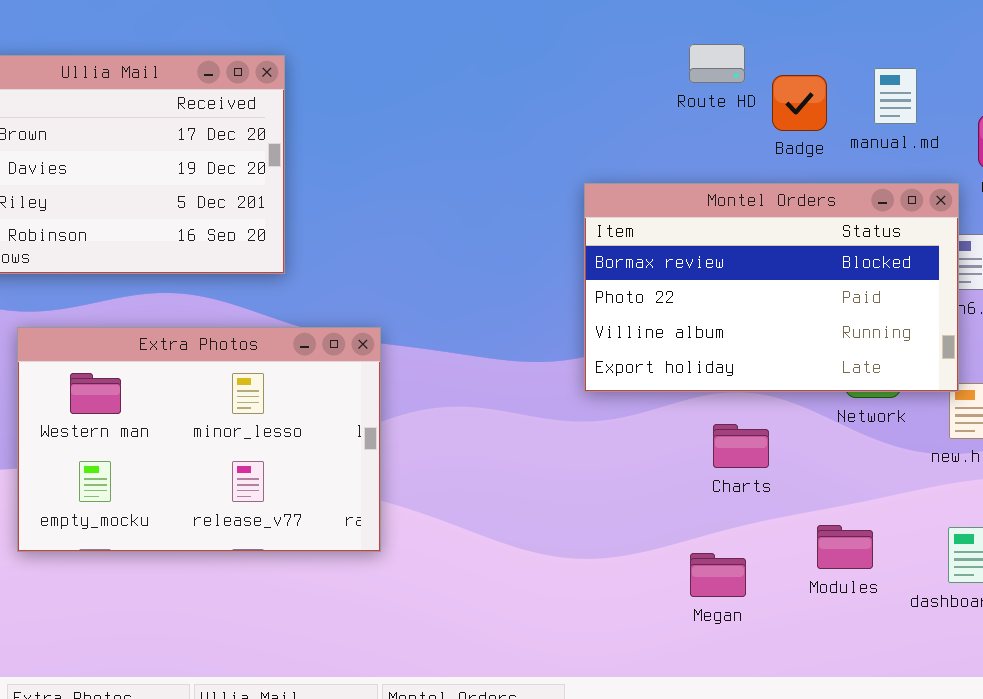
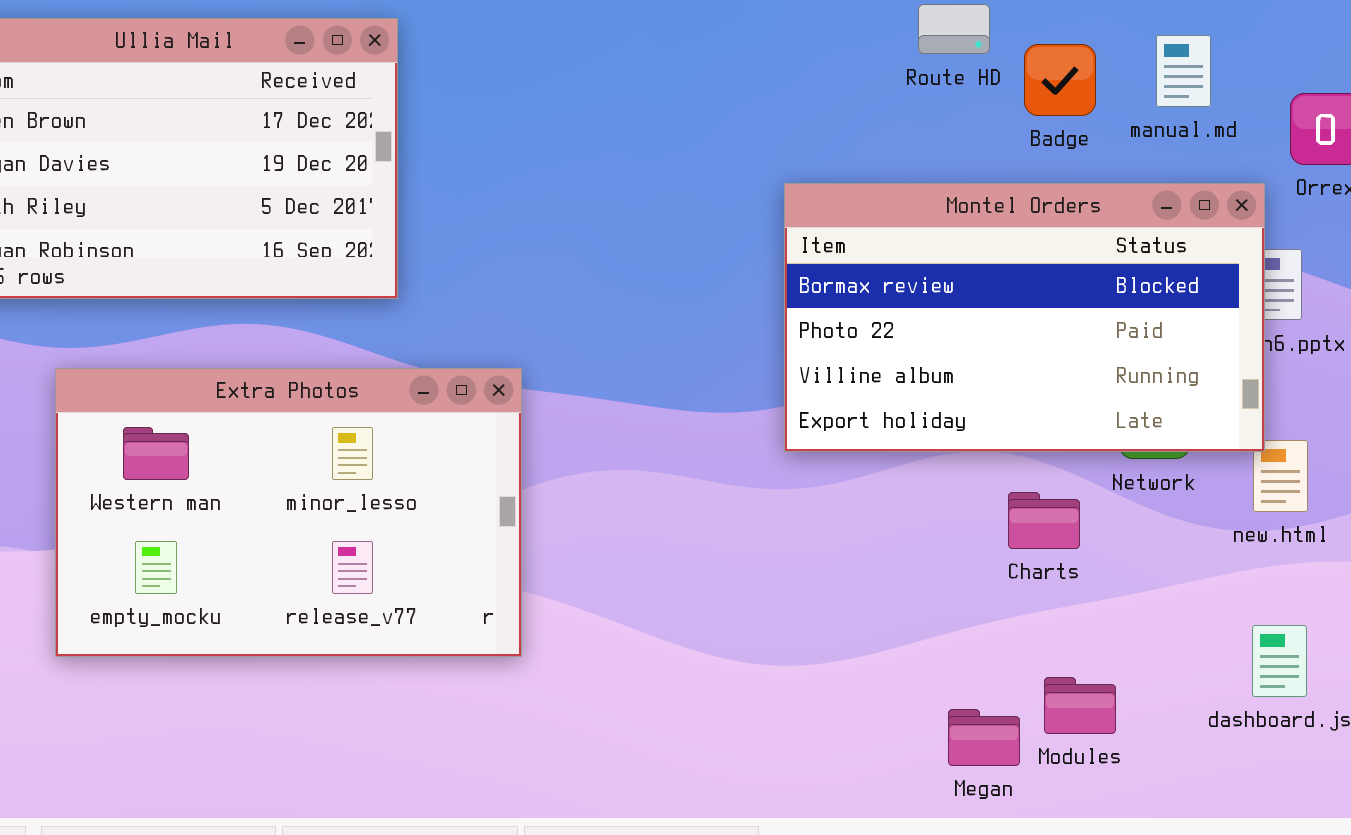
Charts: [713,424,769,468] -> [1008,492,1080,549], moved
Modules: [817,525,873,569] -> [1044,677,1116,734], moved
Megan: [690,553,746,597] -> [948,709,1020,766], moved

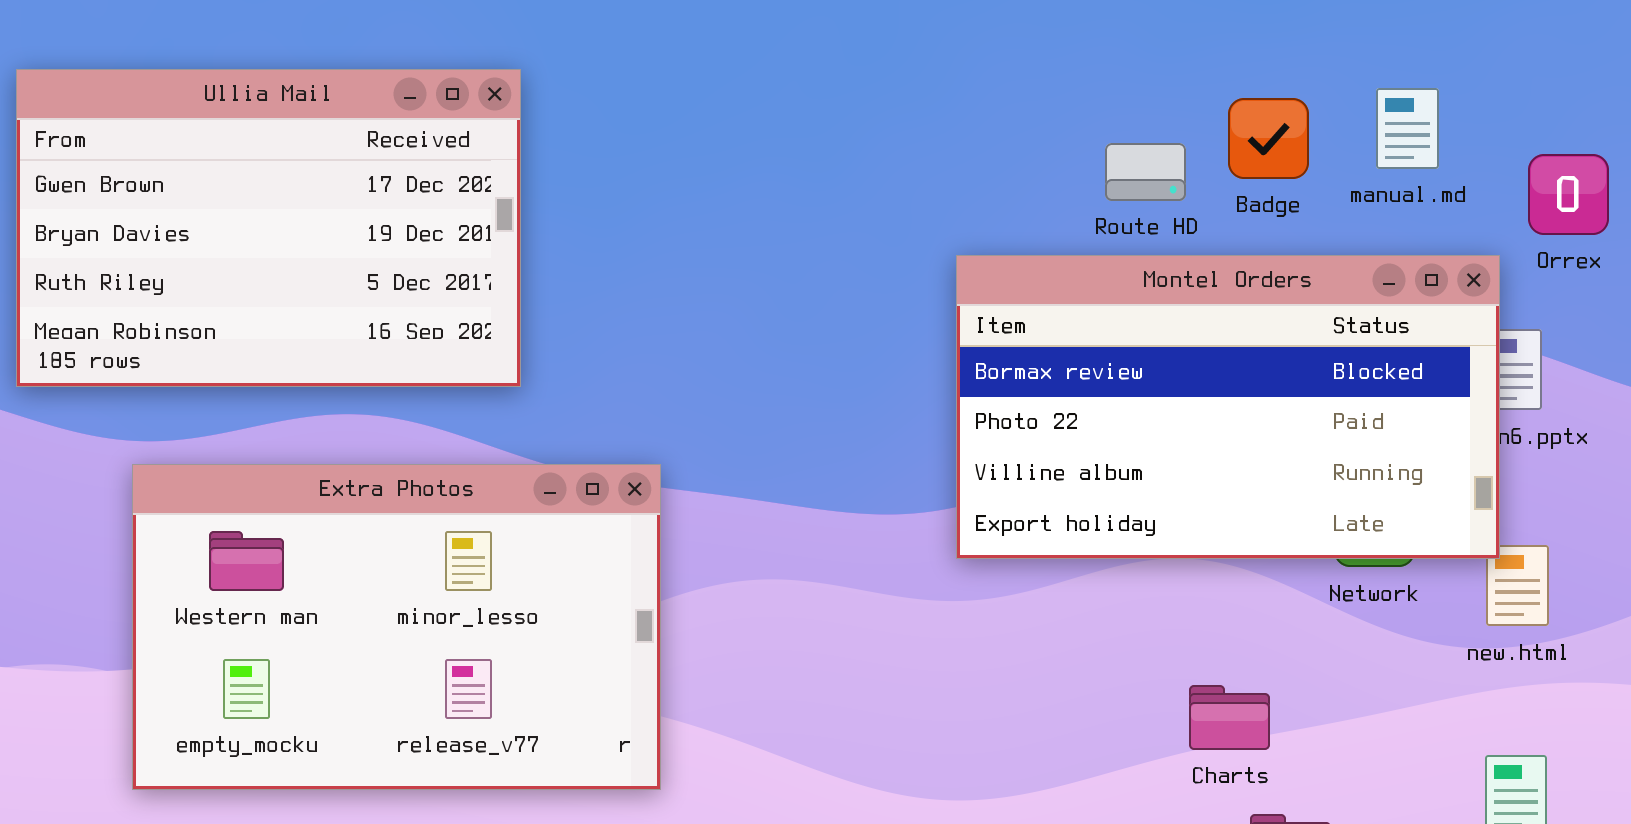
Route HD: [918,4,990,54] -> [1105,143,1186,201], moved
Charts: [1008,492,1080,549] -> [1189,685,1270,750], moved

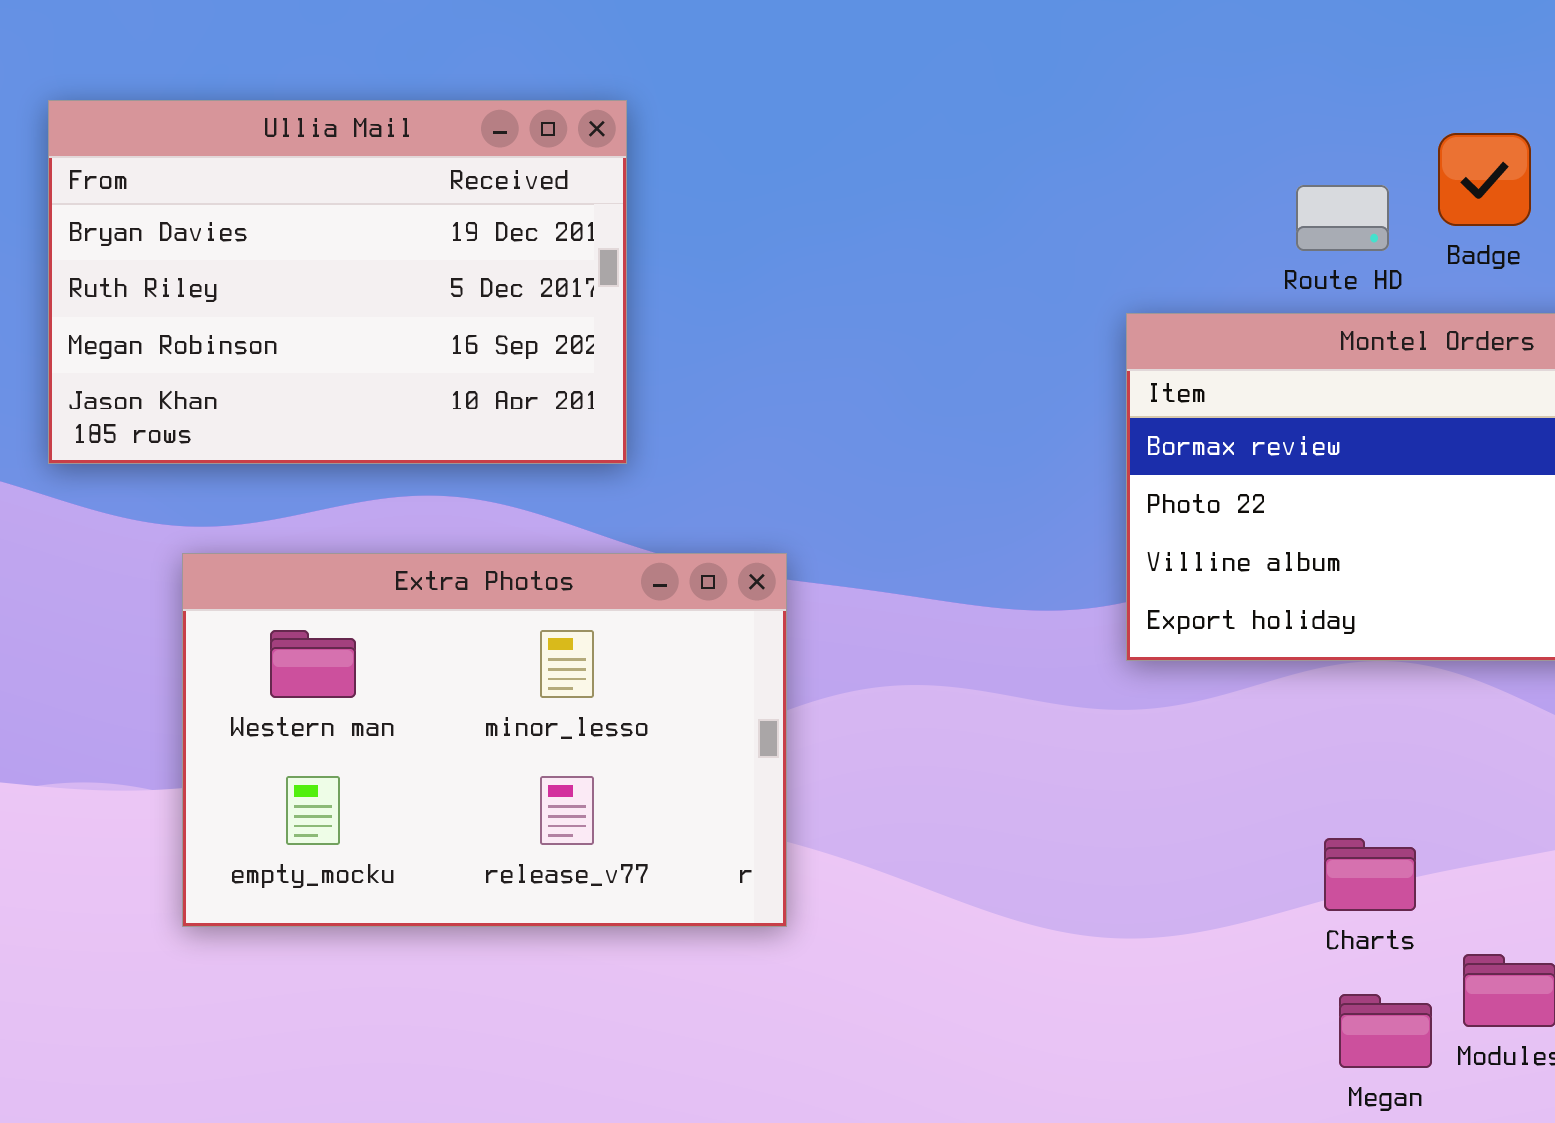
Ullia Mail: [16,69,521,387] -> [48,100,627,464], scrolled down 1 row
Charts: [1189,685,1270,750] -> [1324,838,1416,911], moved

